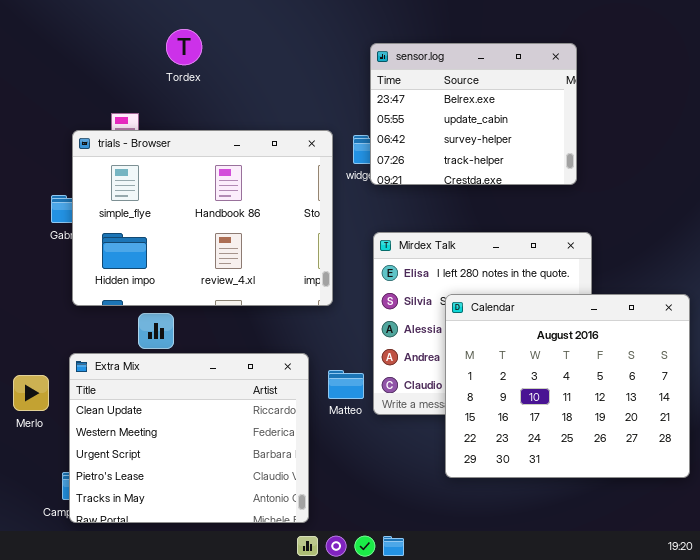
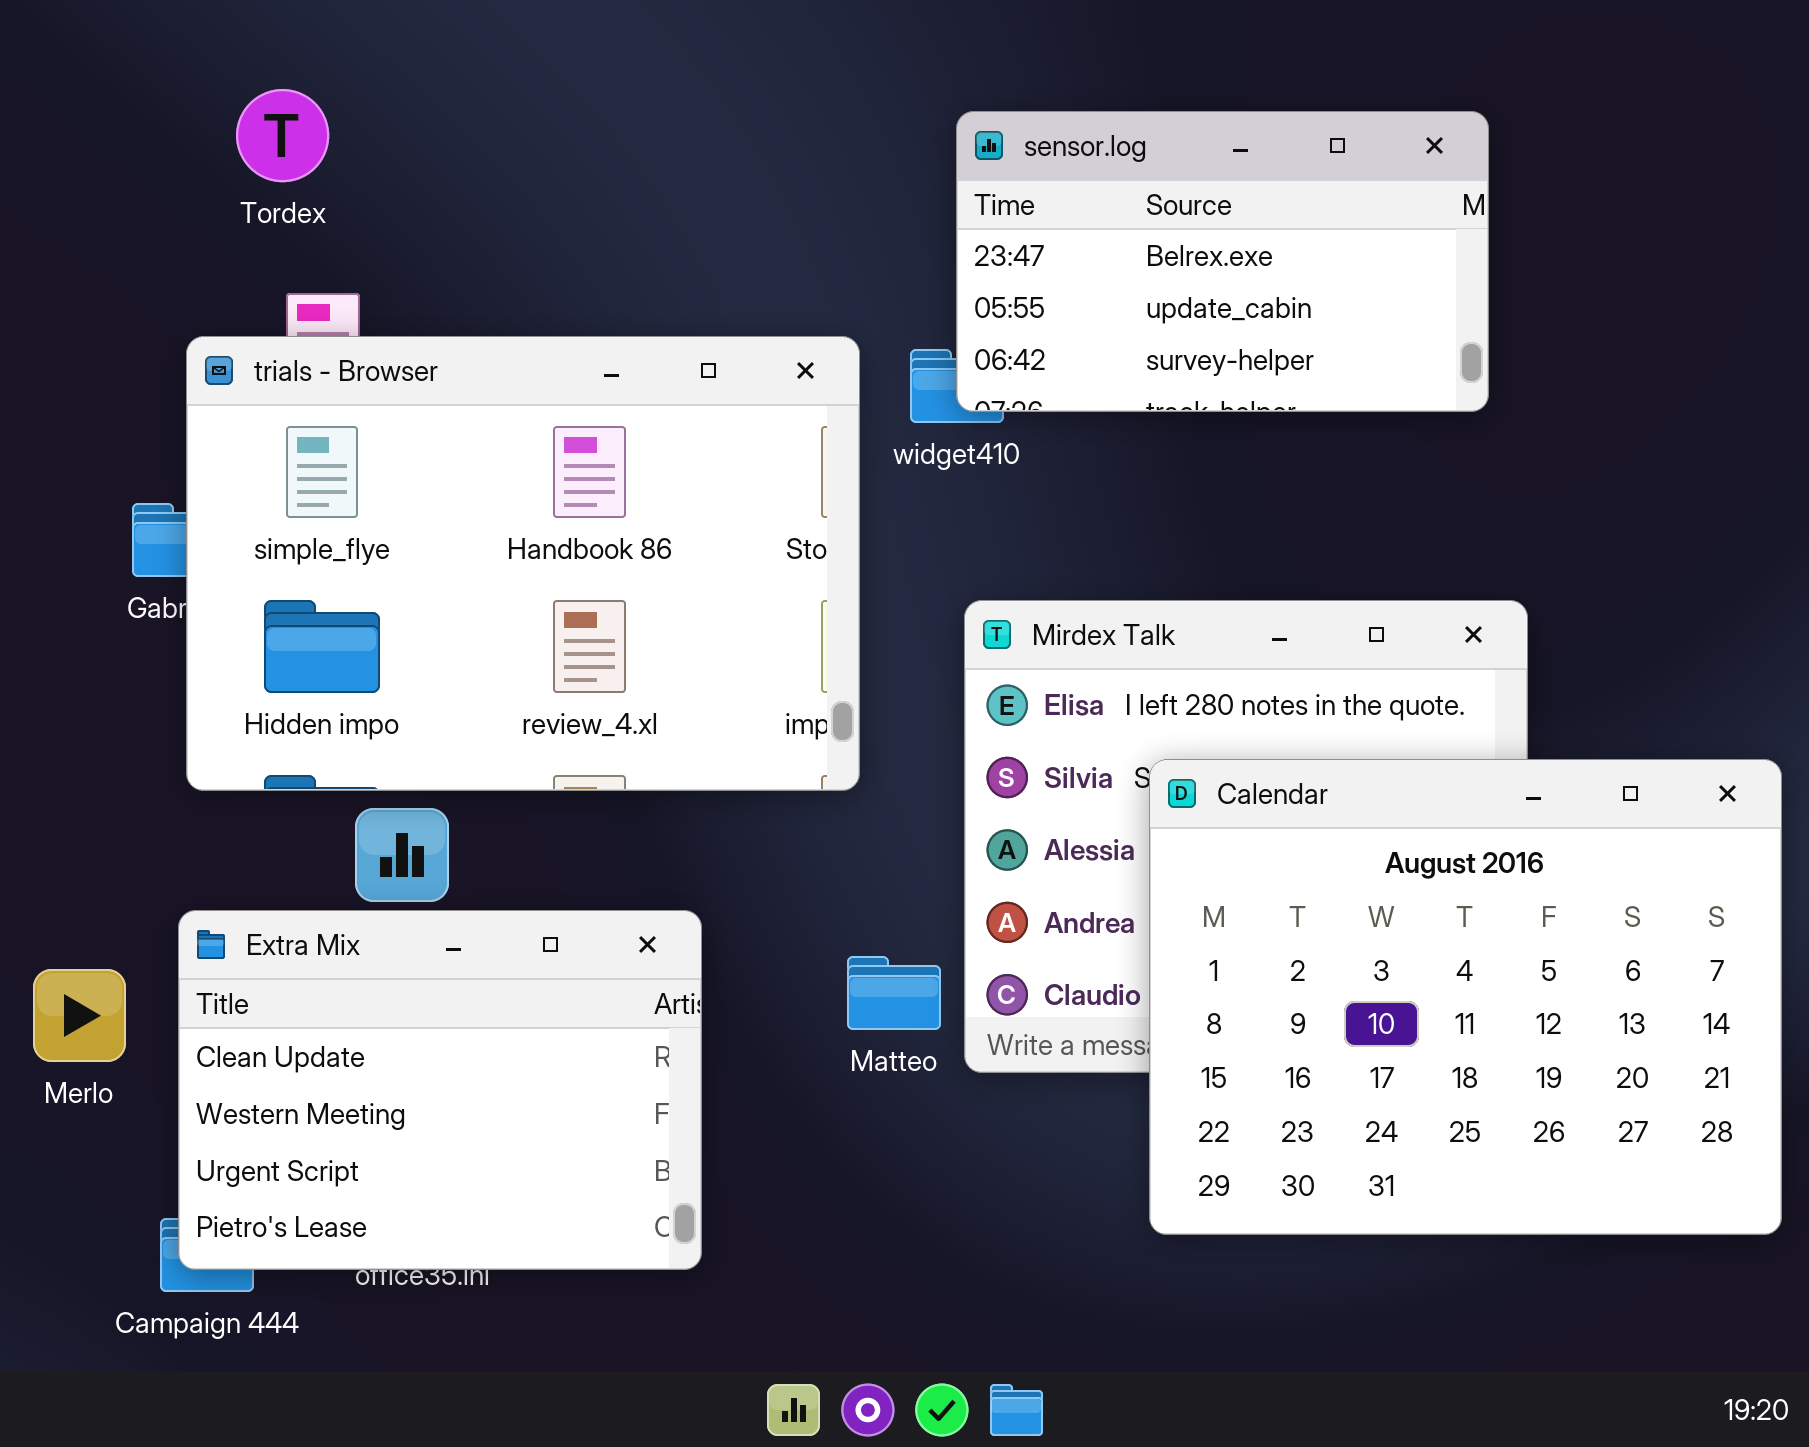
Tordex: [166,29,202,65] -> [236,89,329,182], moved
sensor.log: [370,43,577,185] -> [956,111,1489,412], resized
Extra Mix: [69,353,309,523] -> [178,910,702,1270], resized

